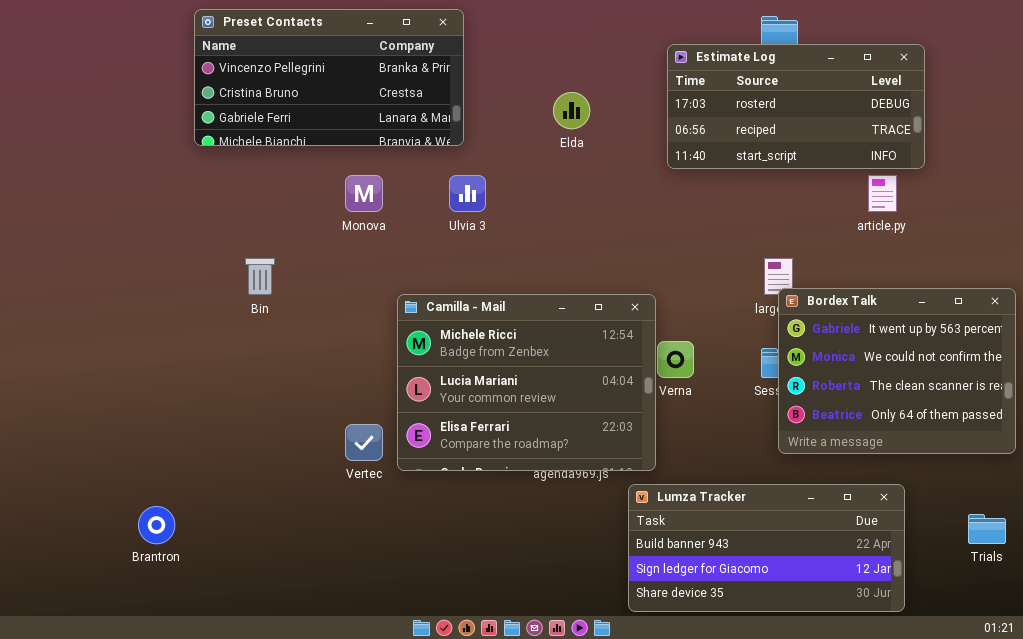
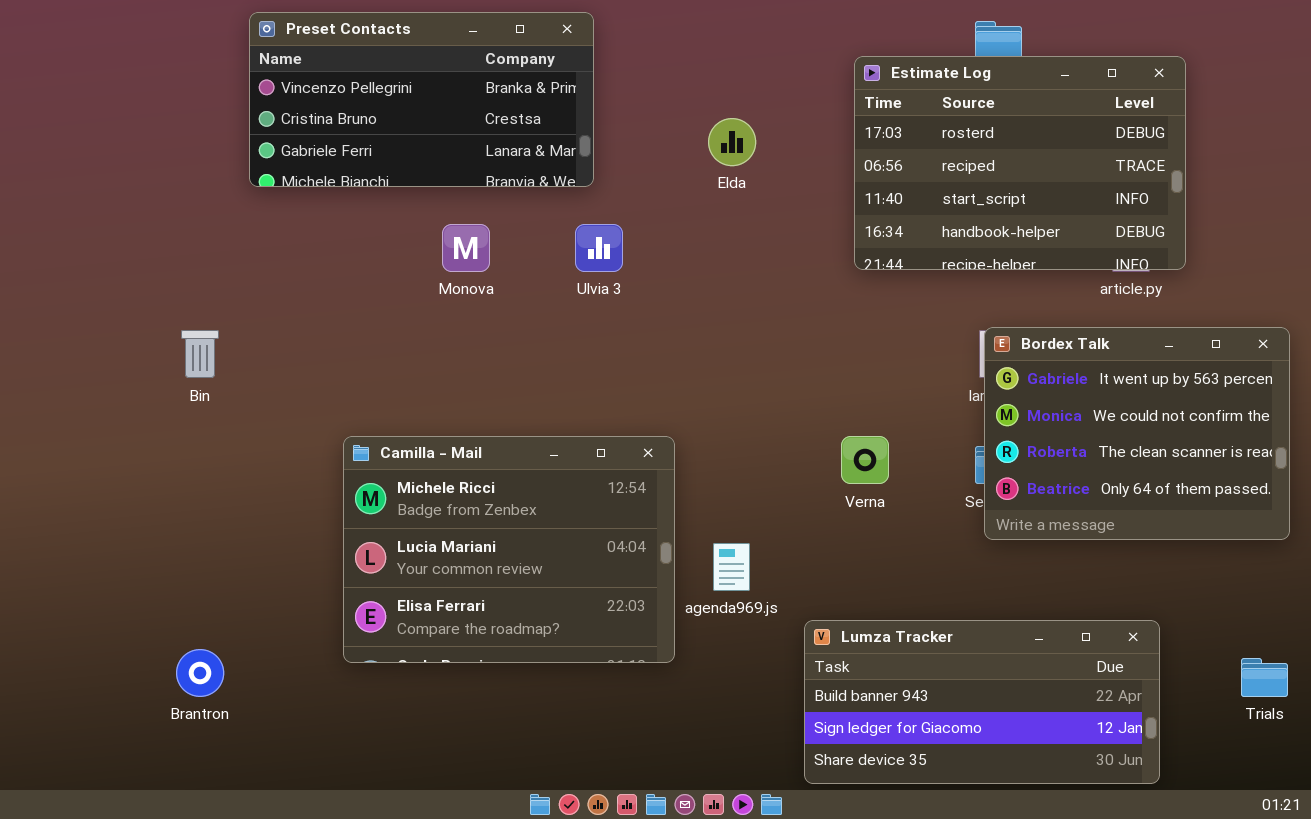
Estimate Log: [667,44,925,169] -> [854,56,1186,270], resized
Bin: [245,258,275,295] -> [181,330,219,378], moved
Bordex Talk: [778,288,1016,454] -> [984,327,1290,540], moved
Camilla - Mail: [397,294,656,471] -> [343,436,675,663], moved

